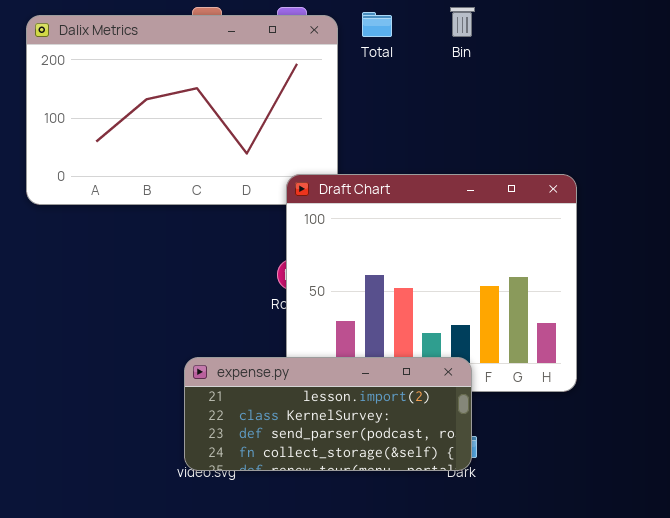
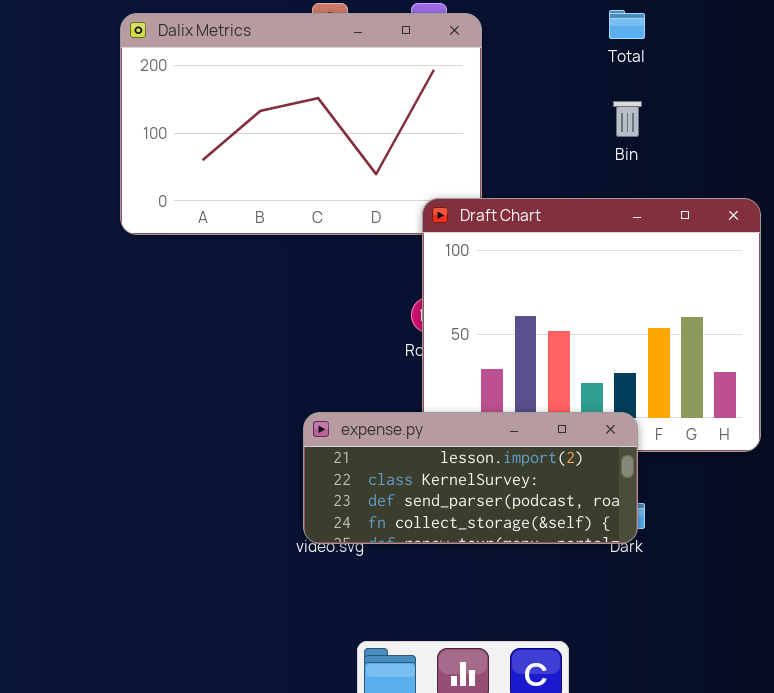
Bin: [450,7,475,37] -> [613,101,642,137], moved
Total: [362,12,392,37] -> [609,10,645,39], moved

